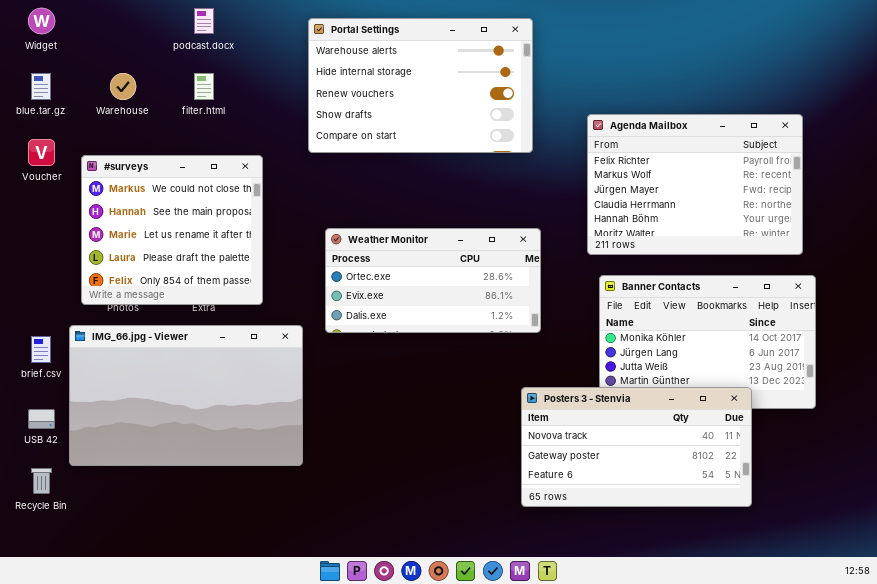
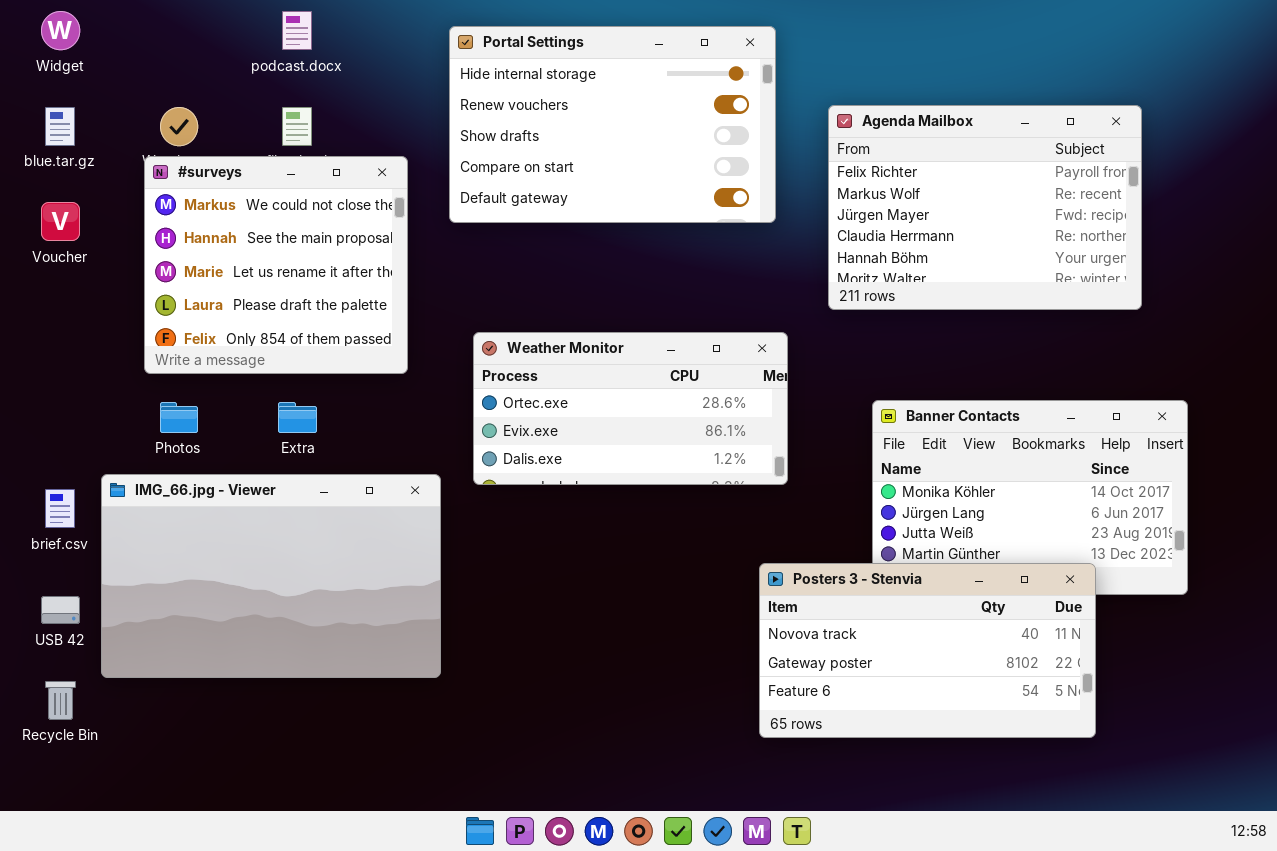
Portal Settings: [308,18,533,153] -> [449,26,776,223], scrolled down 1 row
Agenda Mailbox: [587,114,803,255] -> [828,105,1142,310], moved
#surveys: [81,155,263,305] -> [144,156,408,374], moved

